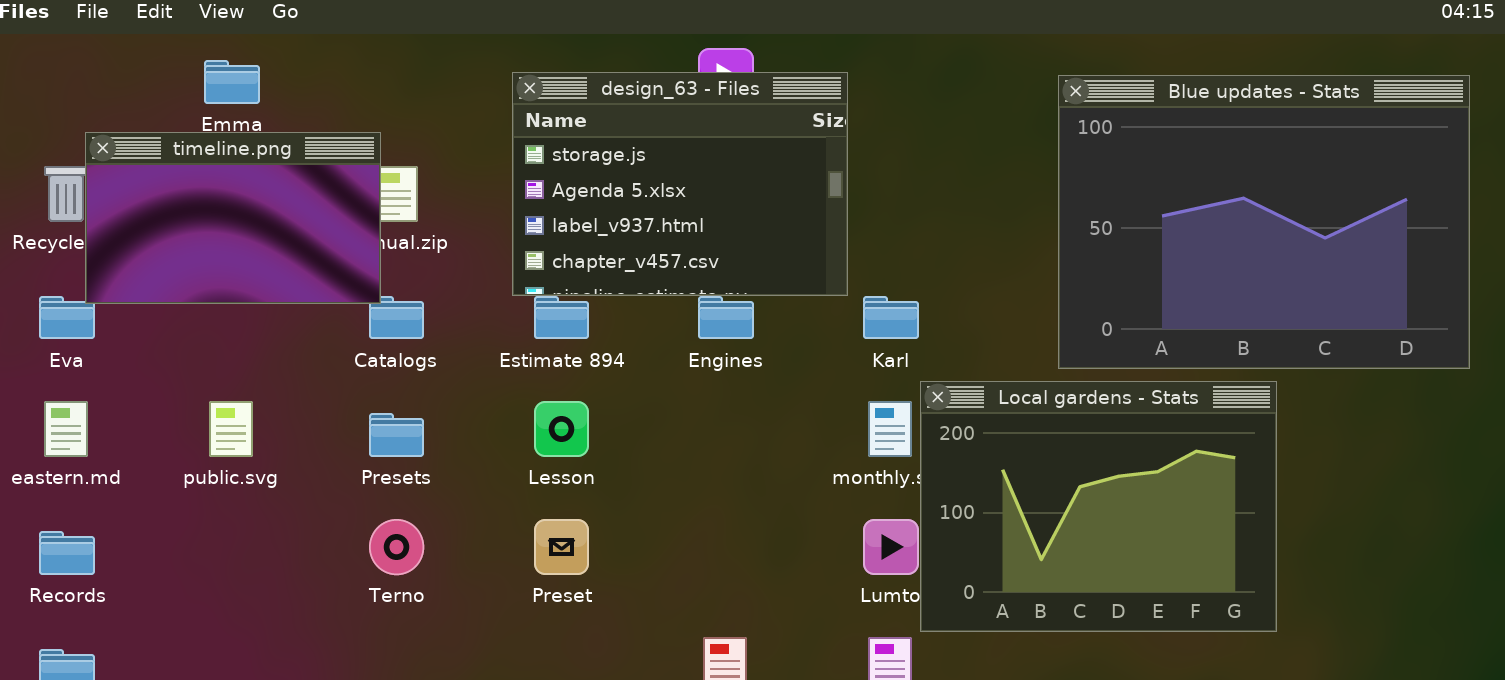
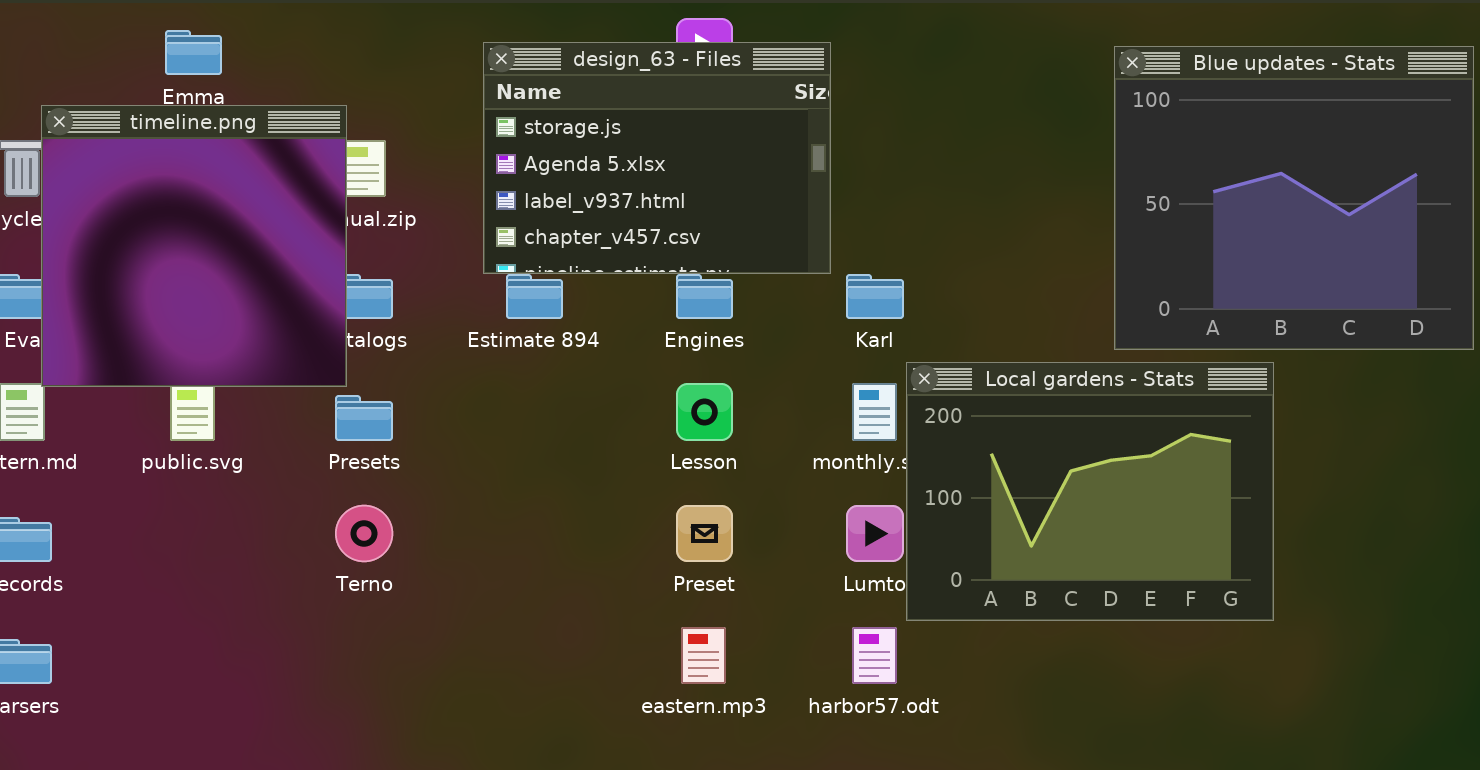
Blue updates - Stats: [1058,75,1470,369] -> [1114,46,1474,350], resized
timeline.png: [85,132,381,304] -> [41,105,347,387], resized
Lesson: [534,401,589,457] -> [676,383,733,441], moved
Preset: [534,519,589,575] -> [676,505,733,562], moved

